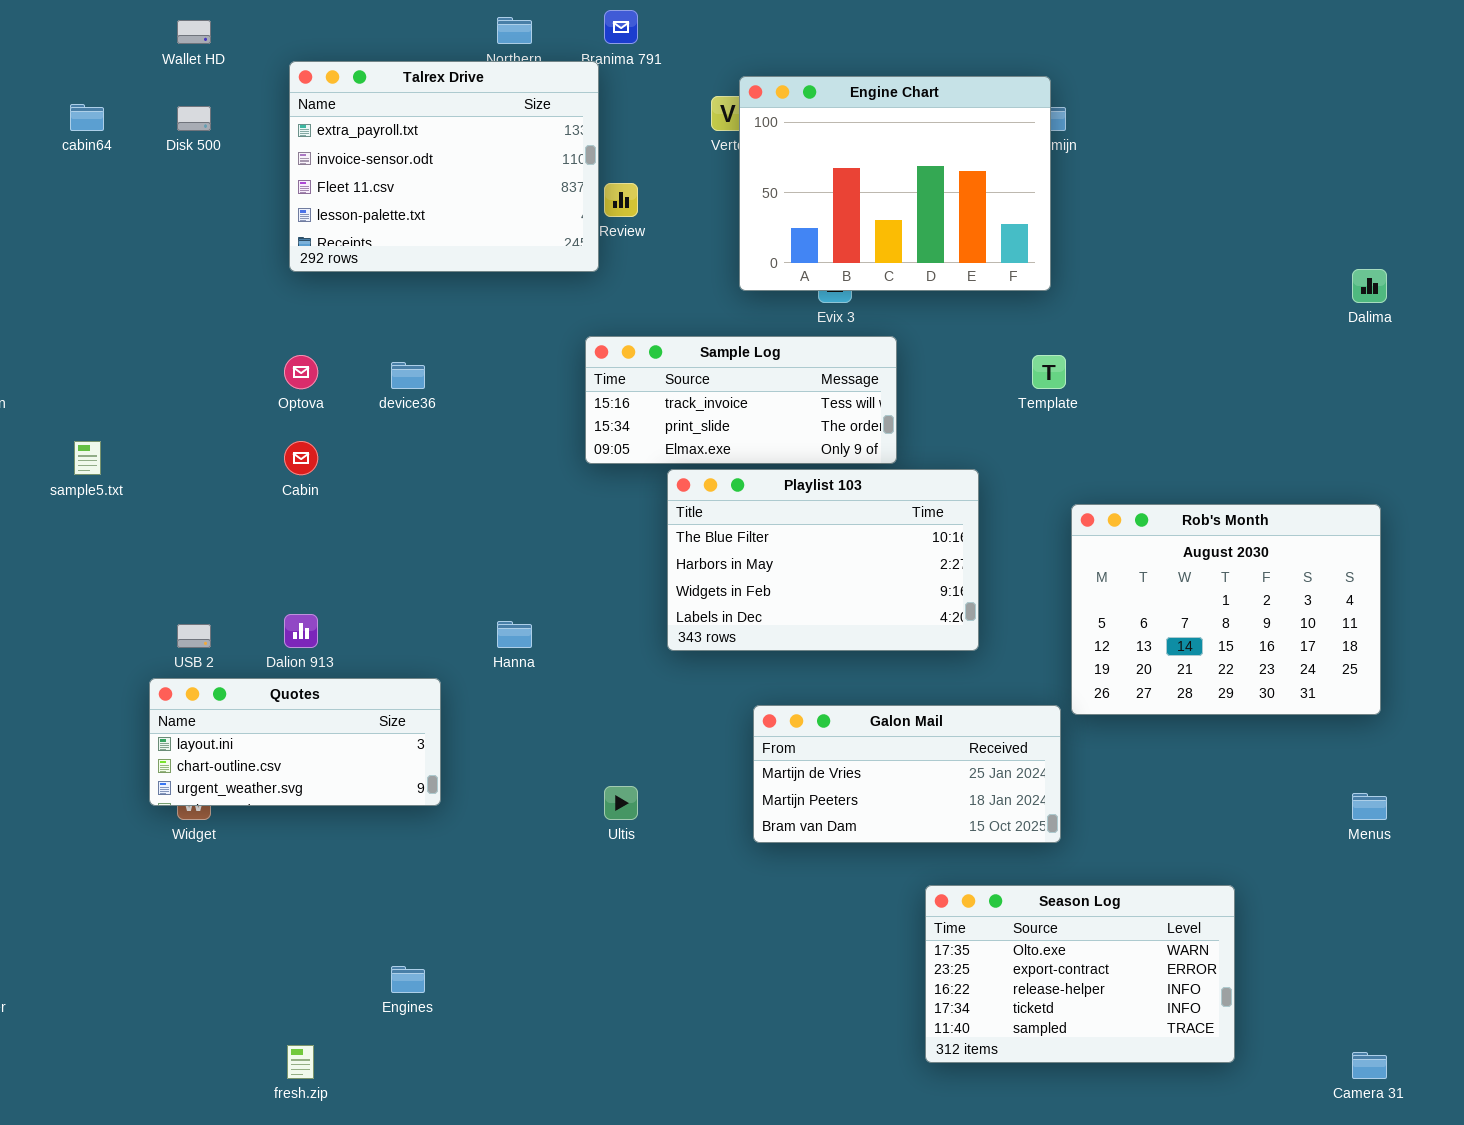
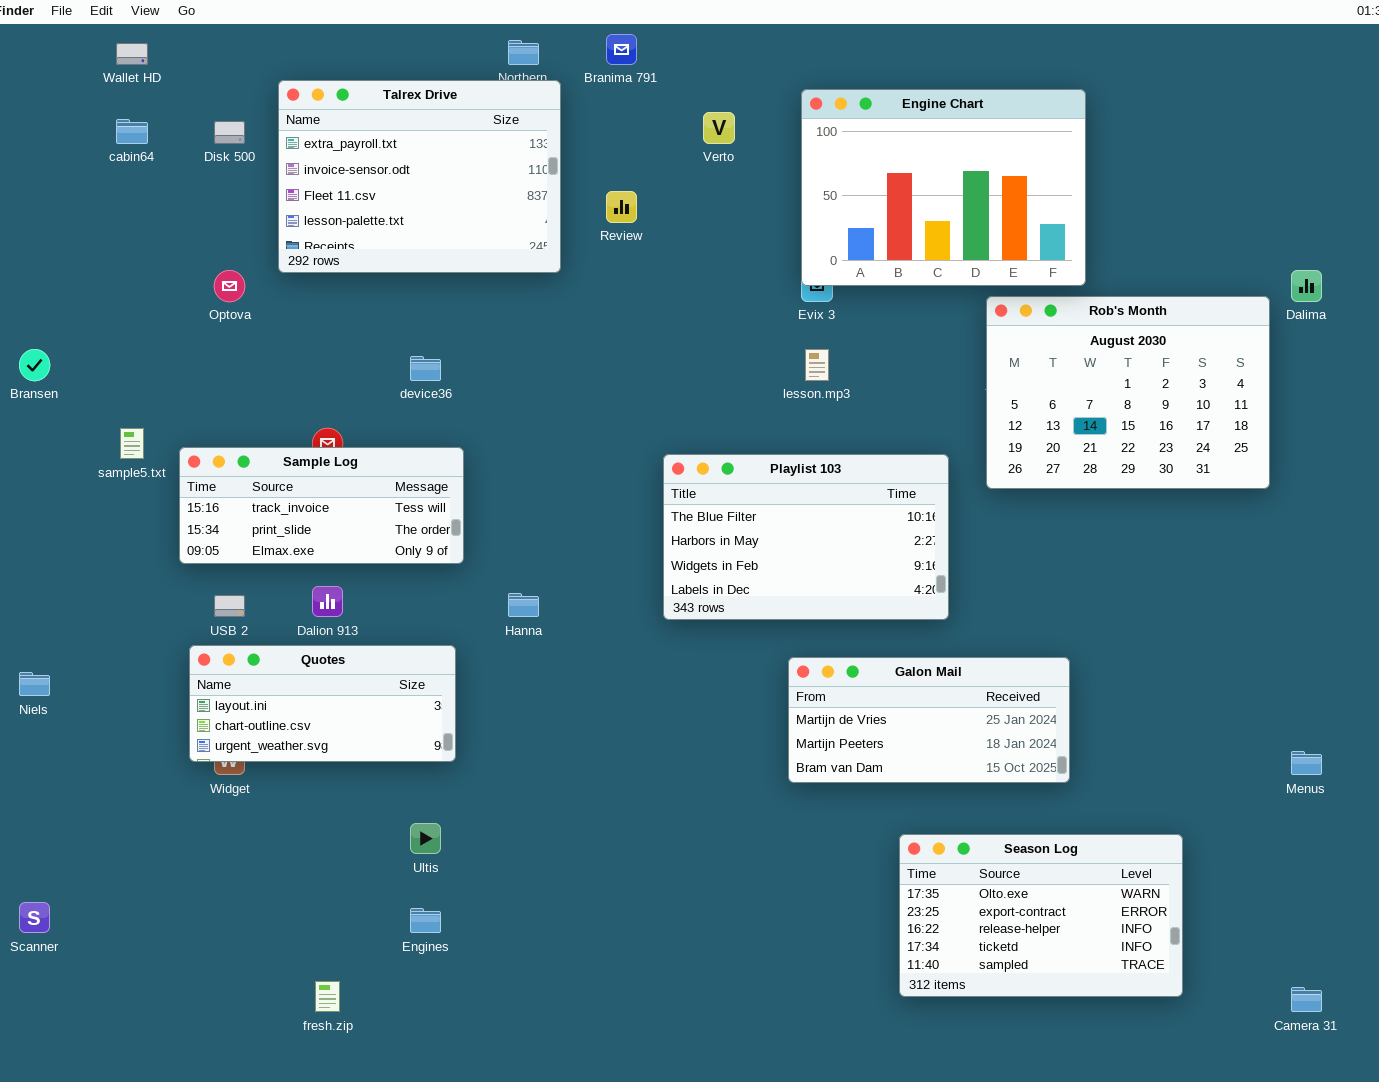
Wallet HD: [177,20,211,44] -> [116,43,148,65], moved
Talrex Drive: [289,61,599,272] -> [278,80,561,273], moved
Engine Chart: [739,76,1051,291] -> [801,89,1086,286], moved
Sample Log: [585,336,897,464] -> [179,447,464,564], moved
Optova: [284,355,318,389] -> [214,270,245,302], moved
Rob's Month: [1071,504,1381,715] -> [986,296,1270,489], moved
Galon Mail: [753,705,1061,843] -> [788,657,1070,783], moved
Ultis: [604,786,638,820] -> [410,823,441,854], moved

